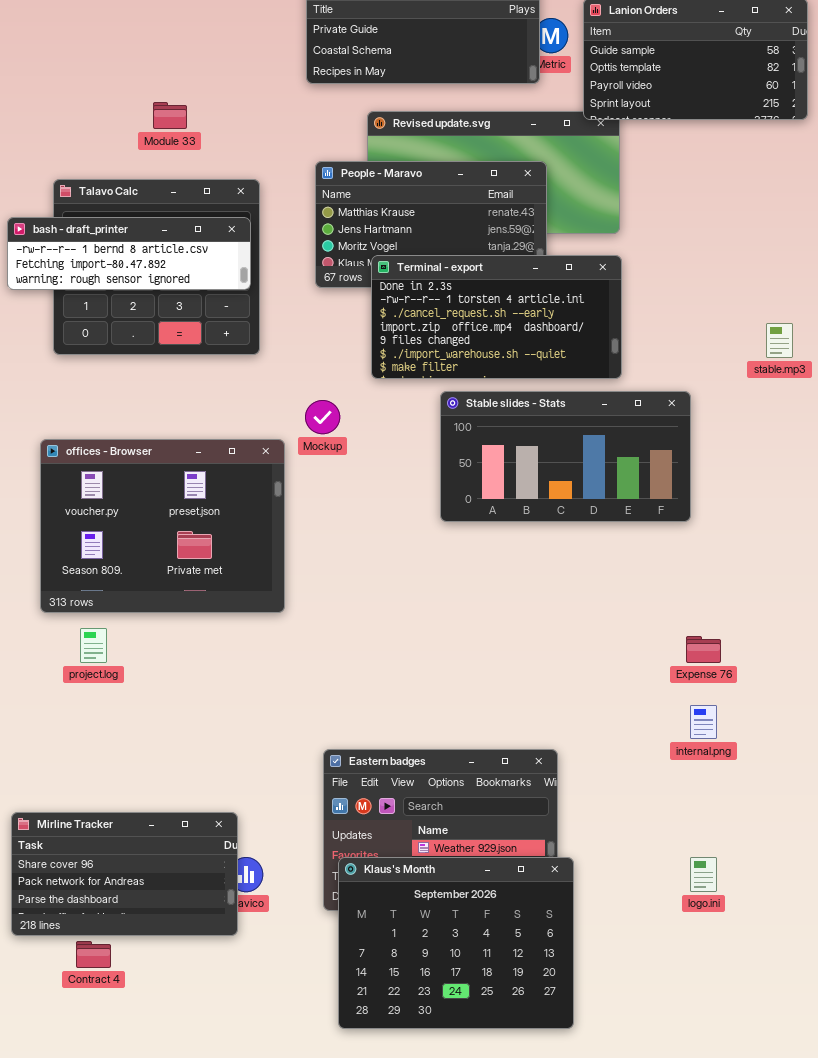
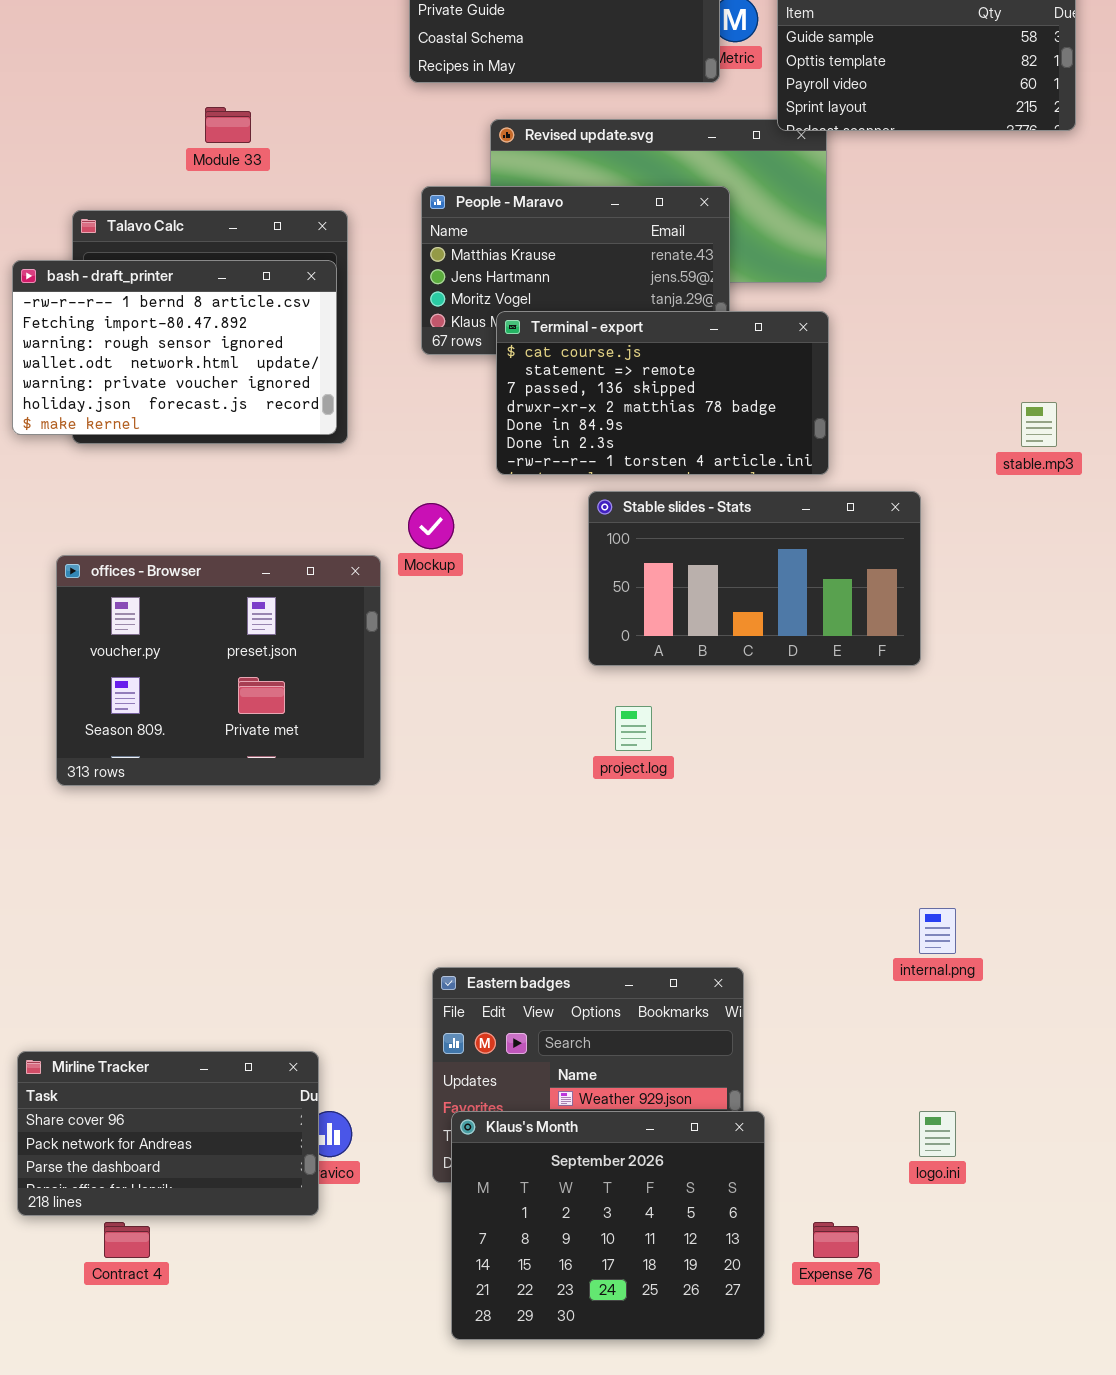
bash - draft_printer: [7,217,251,290] -> [12,260,337,435], resized
Terminal - export: [371,255,622,379] -> [496,311,829,475], scrolled up 5 rows
project.log: [80,628,107,663] -> [615,706,652,751], moved
Expense 76: [686,636,721,663] -> [813,1222,859,1258], moved

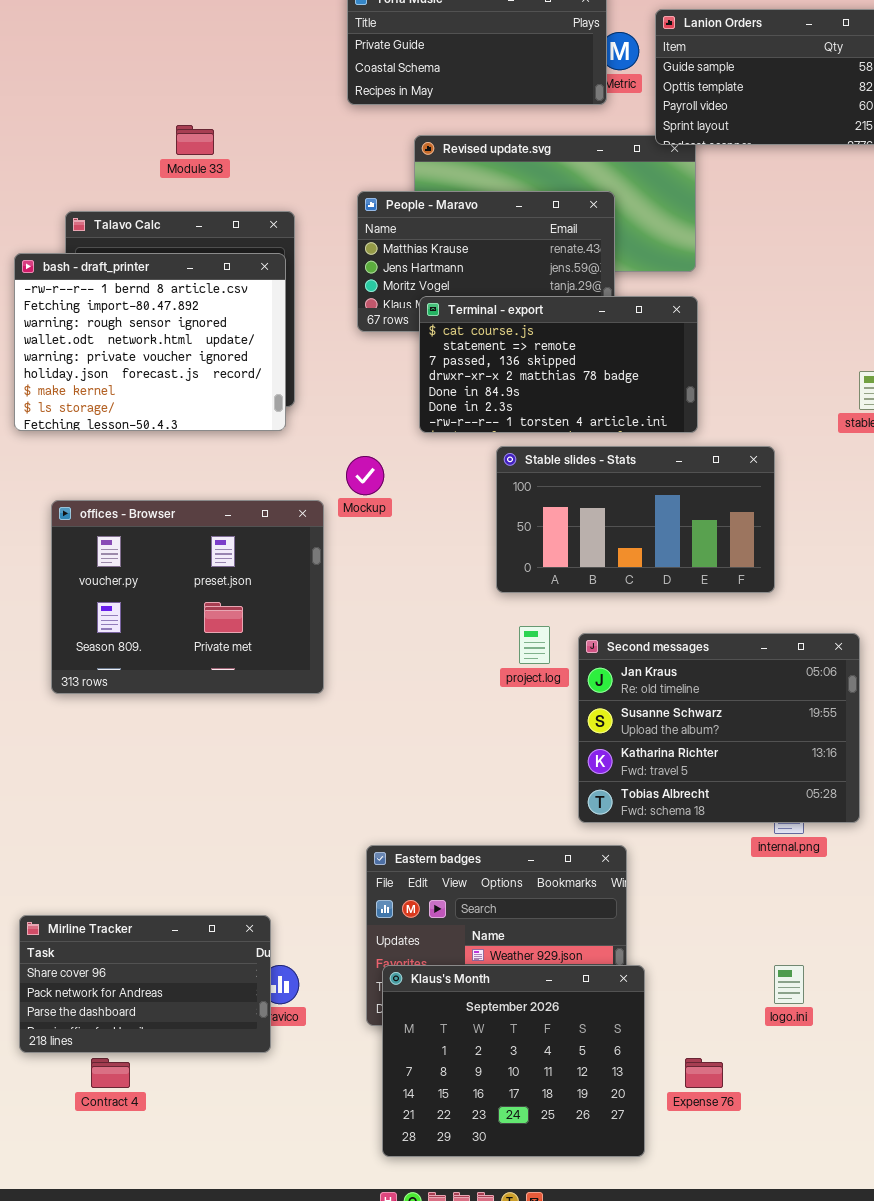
bash - draft_printer: [12,260,337,435] -> [14,253,286,431], resized
Second messages: none -> [578,633,860,823], opened

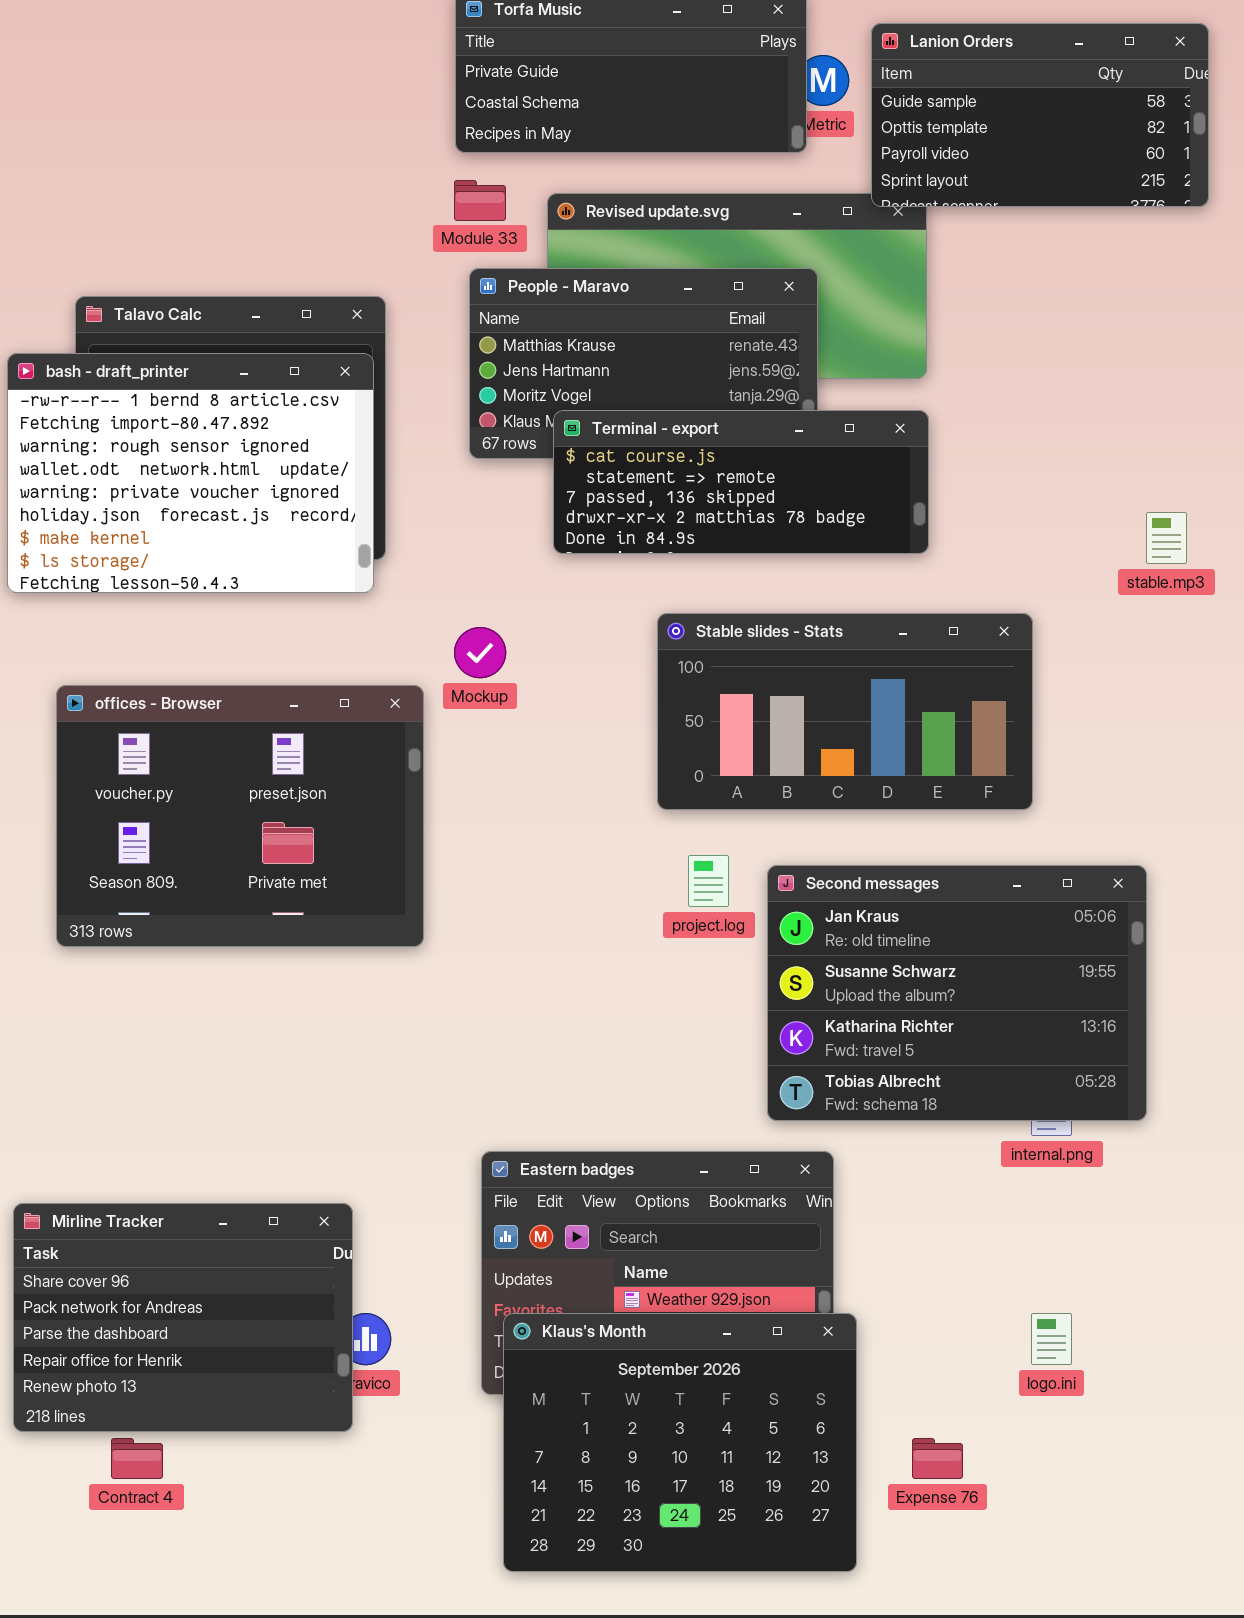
Module 33: [176,125,214,155] -> [454,180,506,221], moved
Terminal - export: [419,296,698,433] -> [553,410,929,554], resized
Mirline Tracker: [19,915,271,1053] -> [13,1203,353,1432], resized

